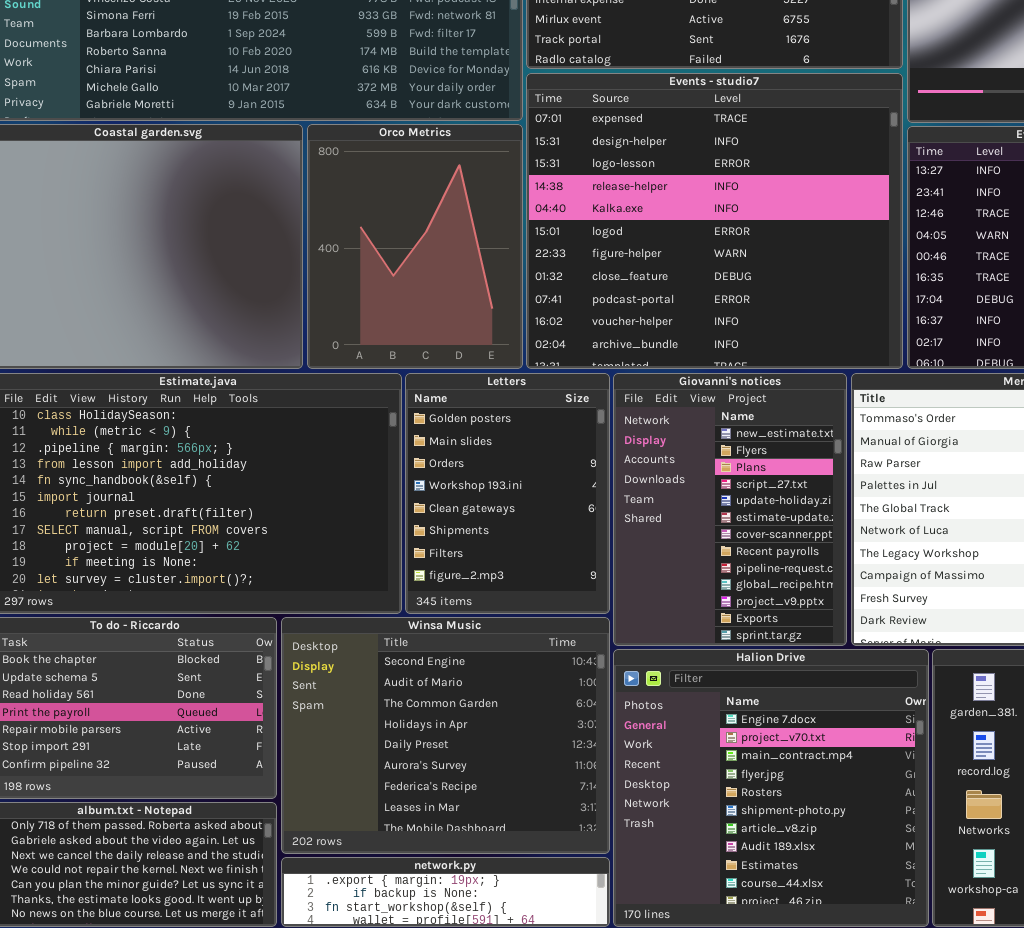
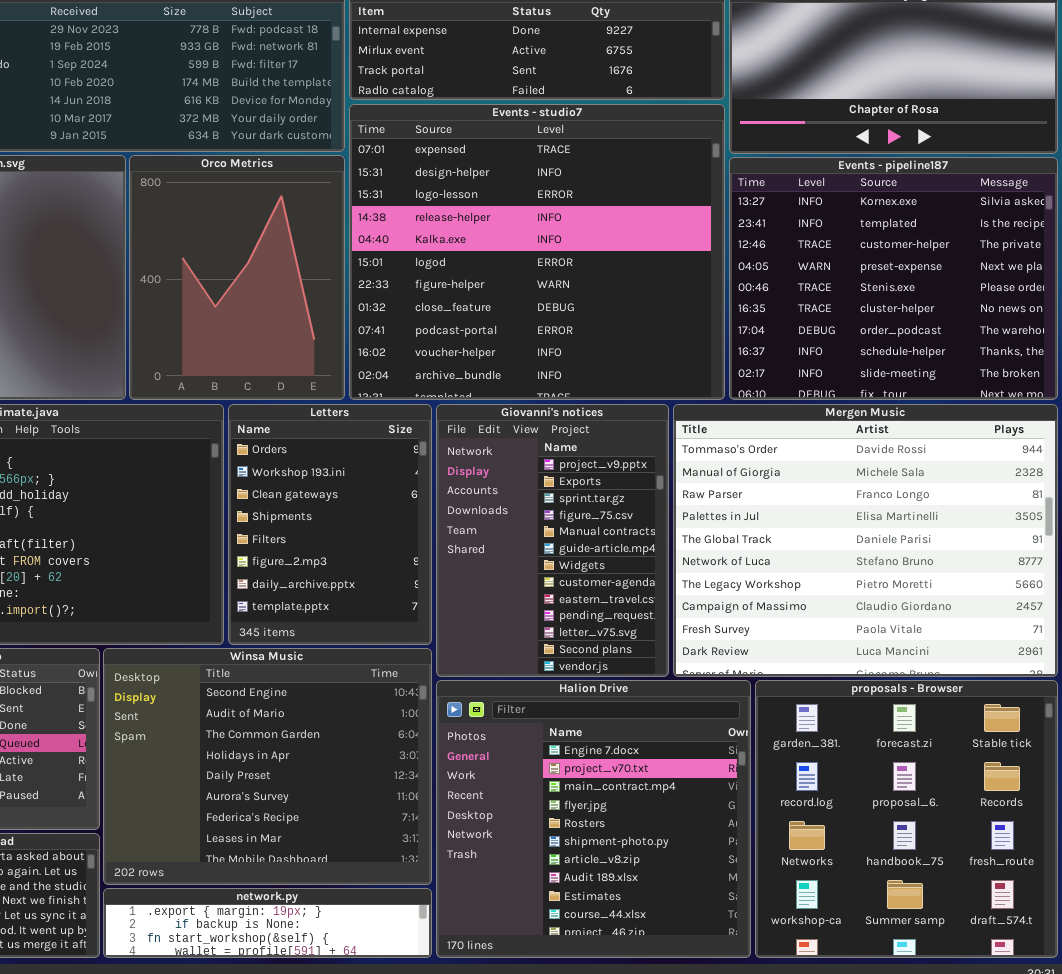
Letters: [405,373,610,614] -> [228,404,432,645], scrolled down 2 rows
Giovanni's notices: [613,373,847,646] -> [436,404,669,677], scrolled down 10 rows

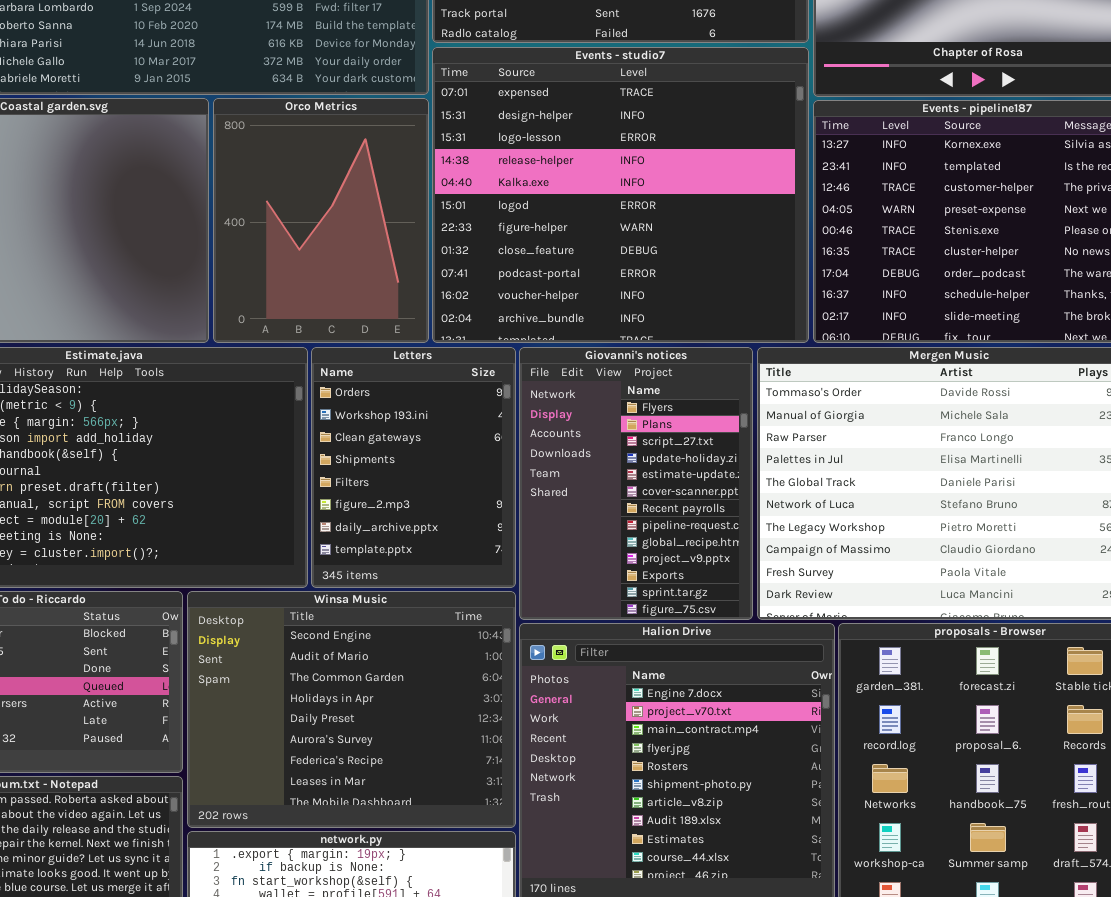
Giovanni's notices: [436,404,669,677] -> [519,347,753,620], scrolled up 9 rows

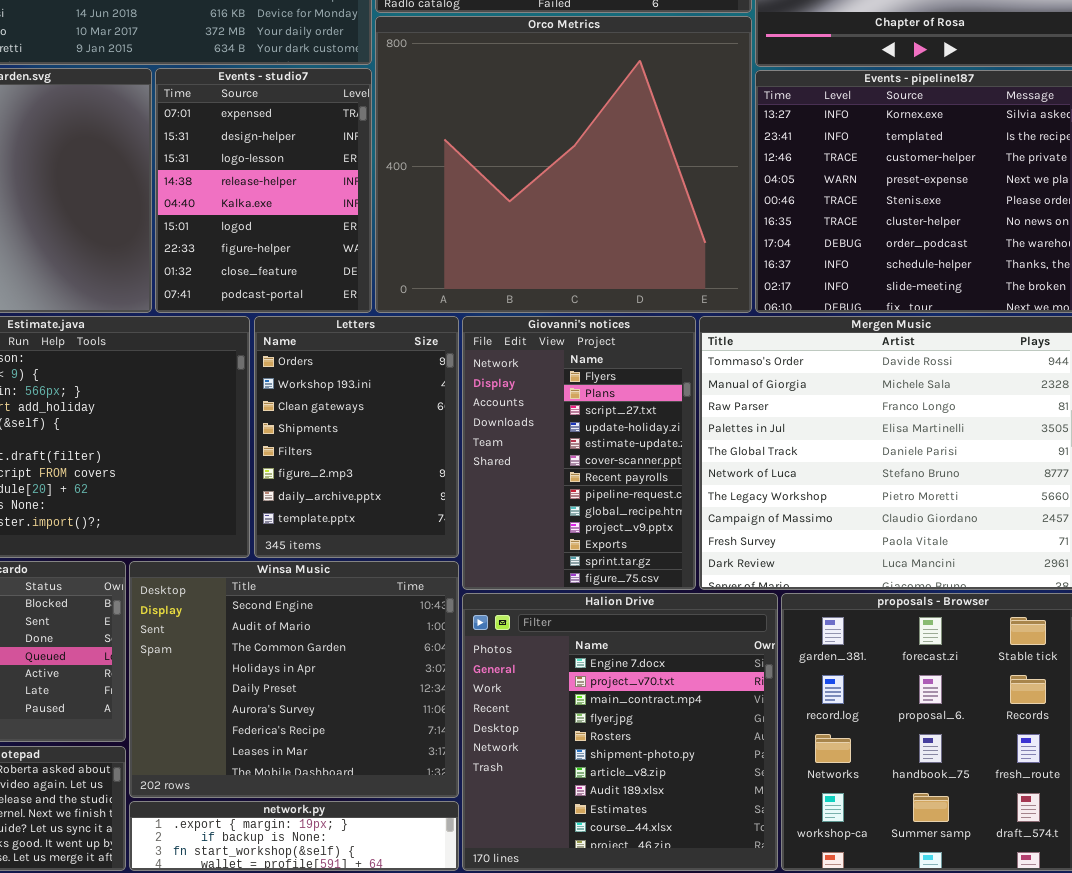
Events - studio7: [432,47,809,343] -> [155,68,372,313], moved, resized
Orco Metrics: [213,98,429,343] -> [375,16,752,313], moved, resized

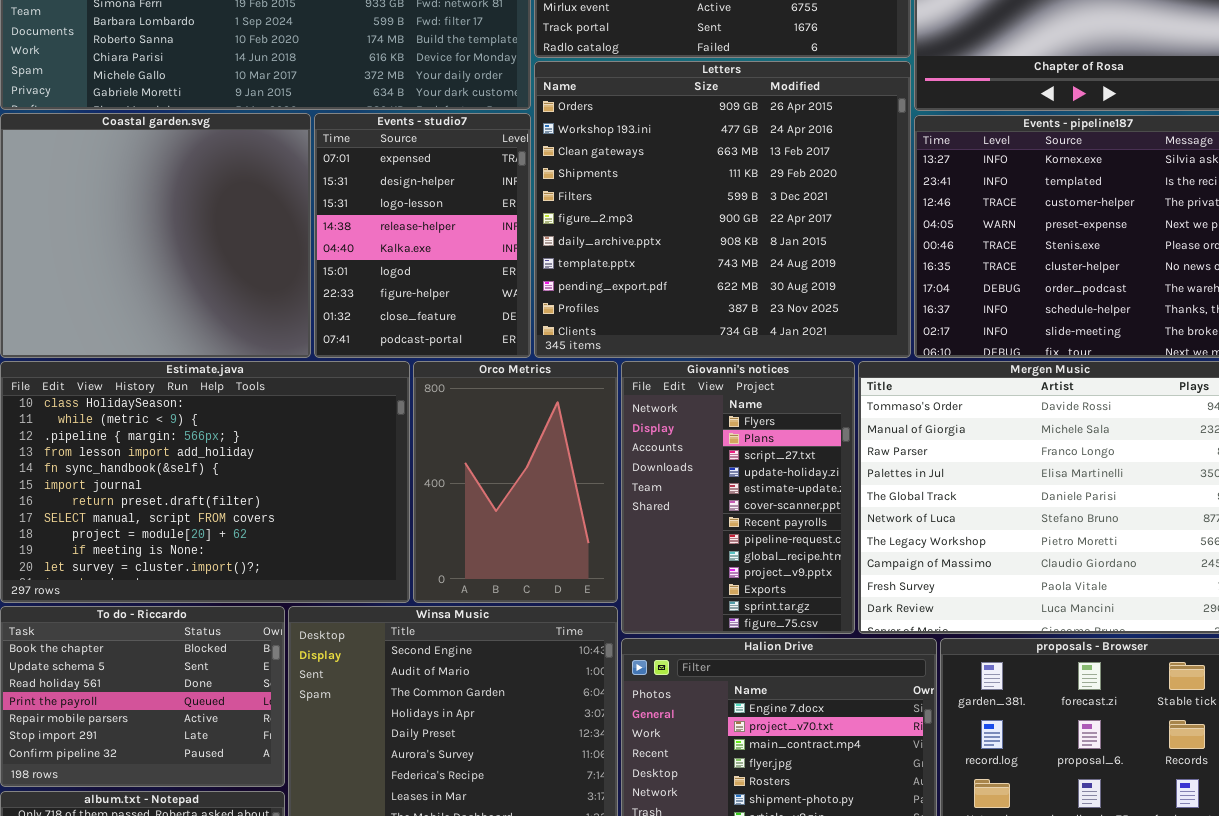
Orco Metrics: [375,16,752,313] -> [413,361,618,603], moved, resized
Letters: [254,316,459,558] -> [534,61,911,358], moved, resized

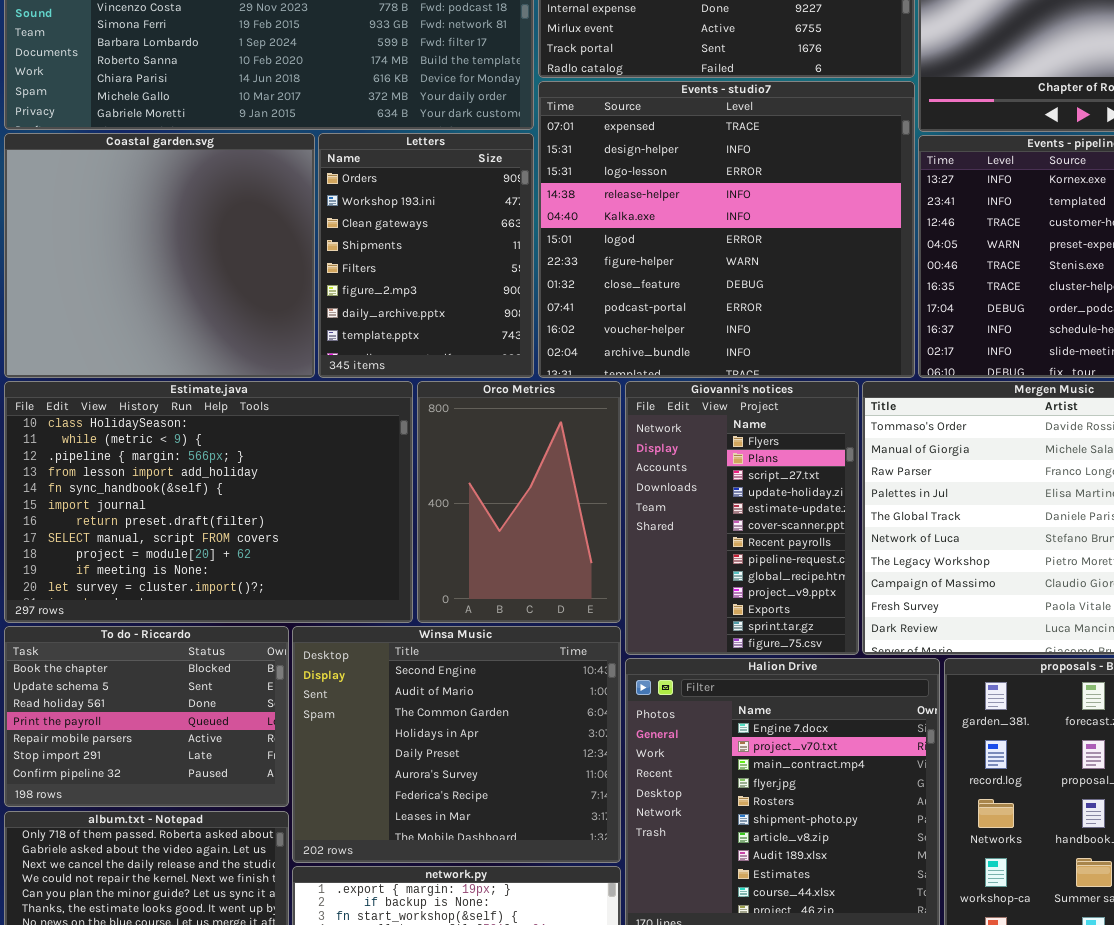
Letters: [534,61,911,358] -> [318,133,534,378], moved, resized
Events - studio7: [314,113,531,358] -> [538,81,915,378], moved, resized

